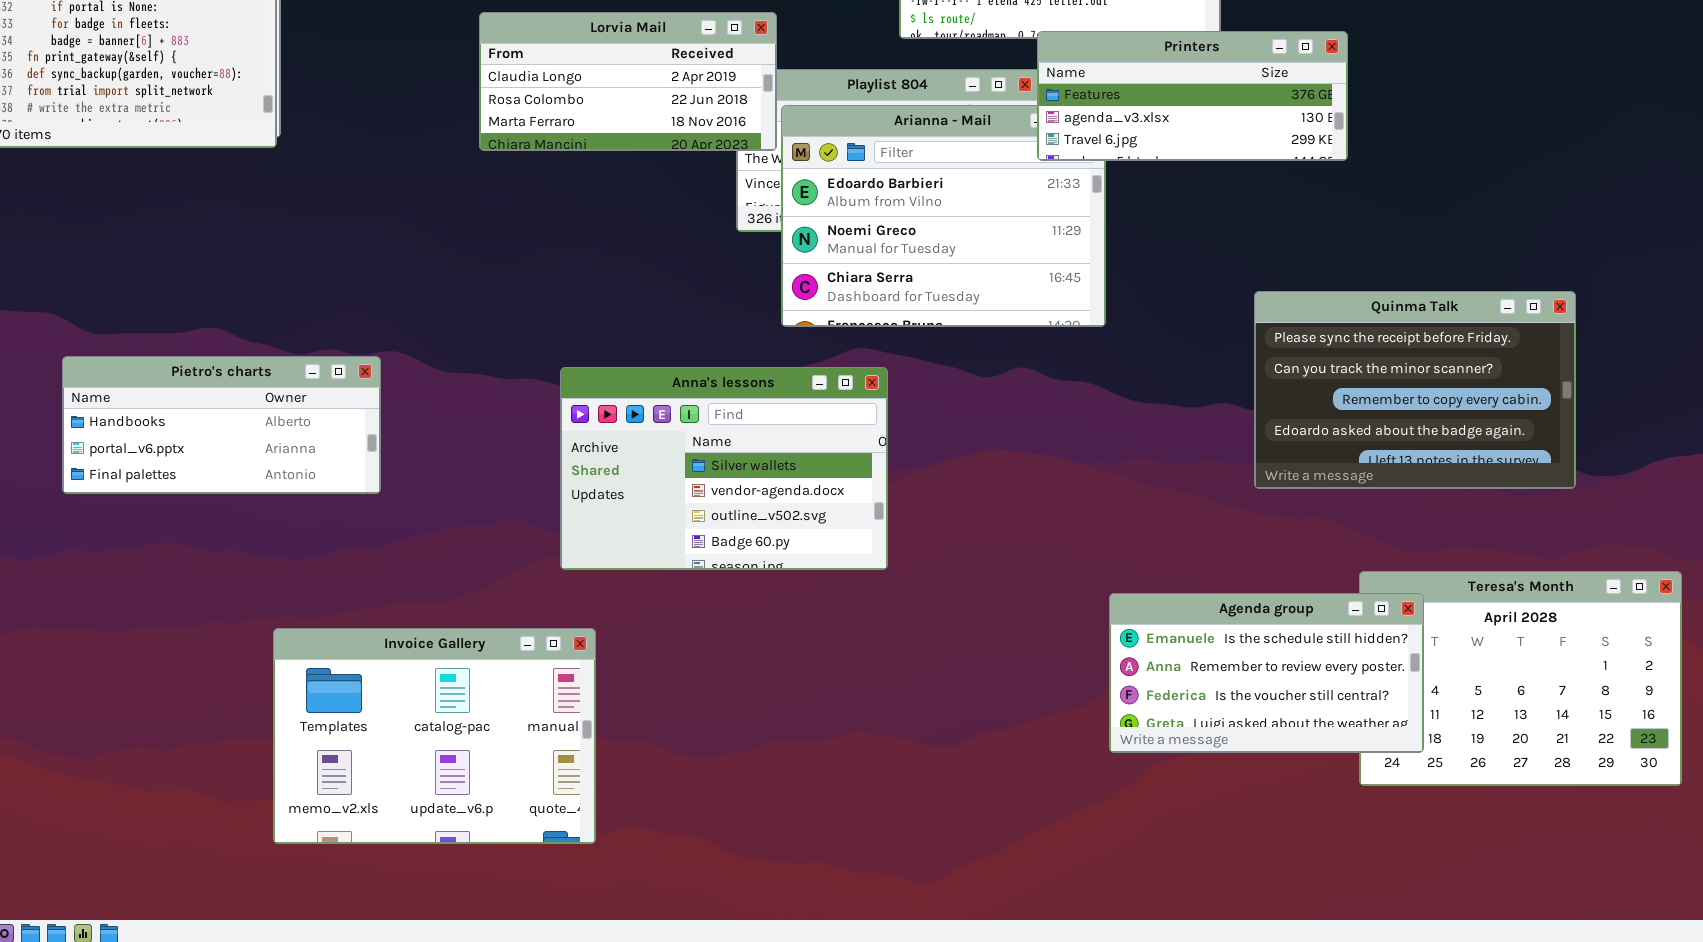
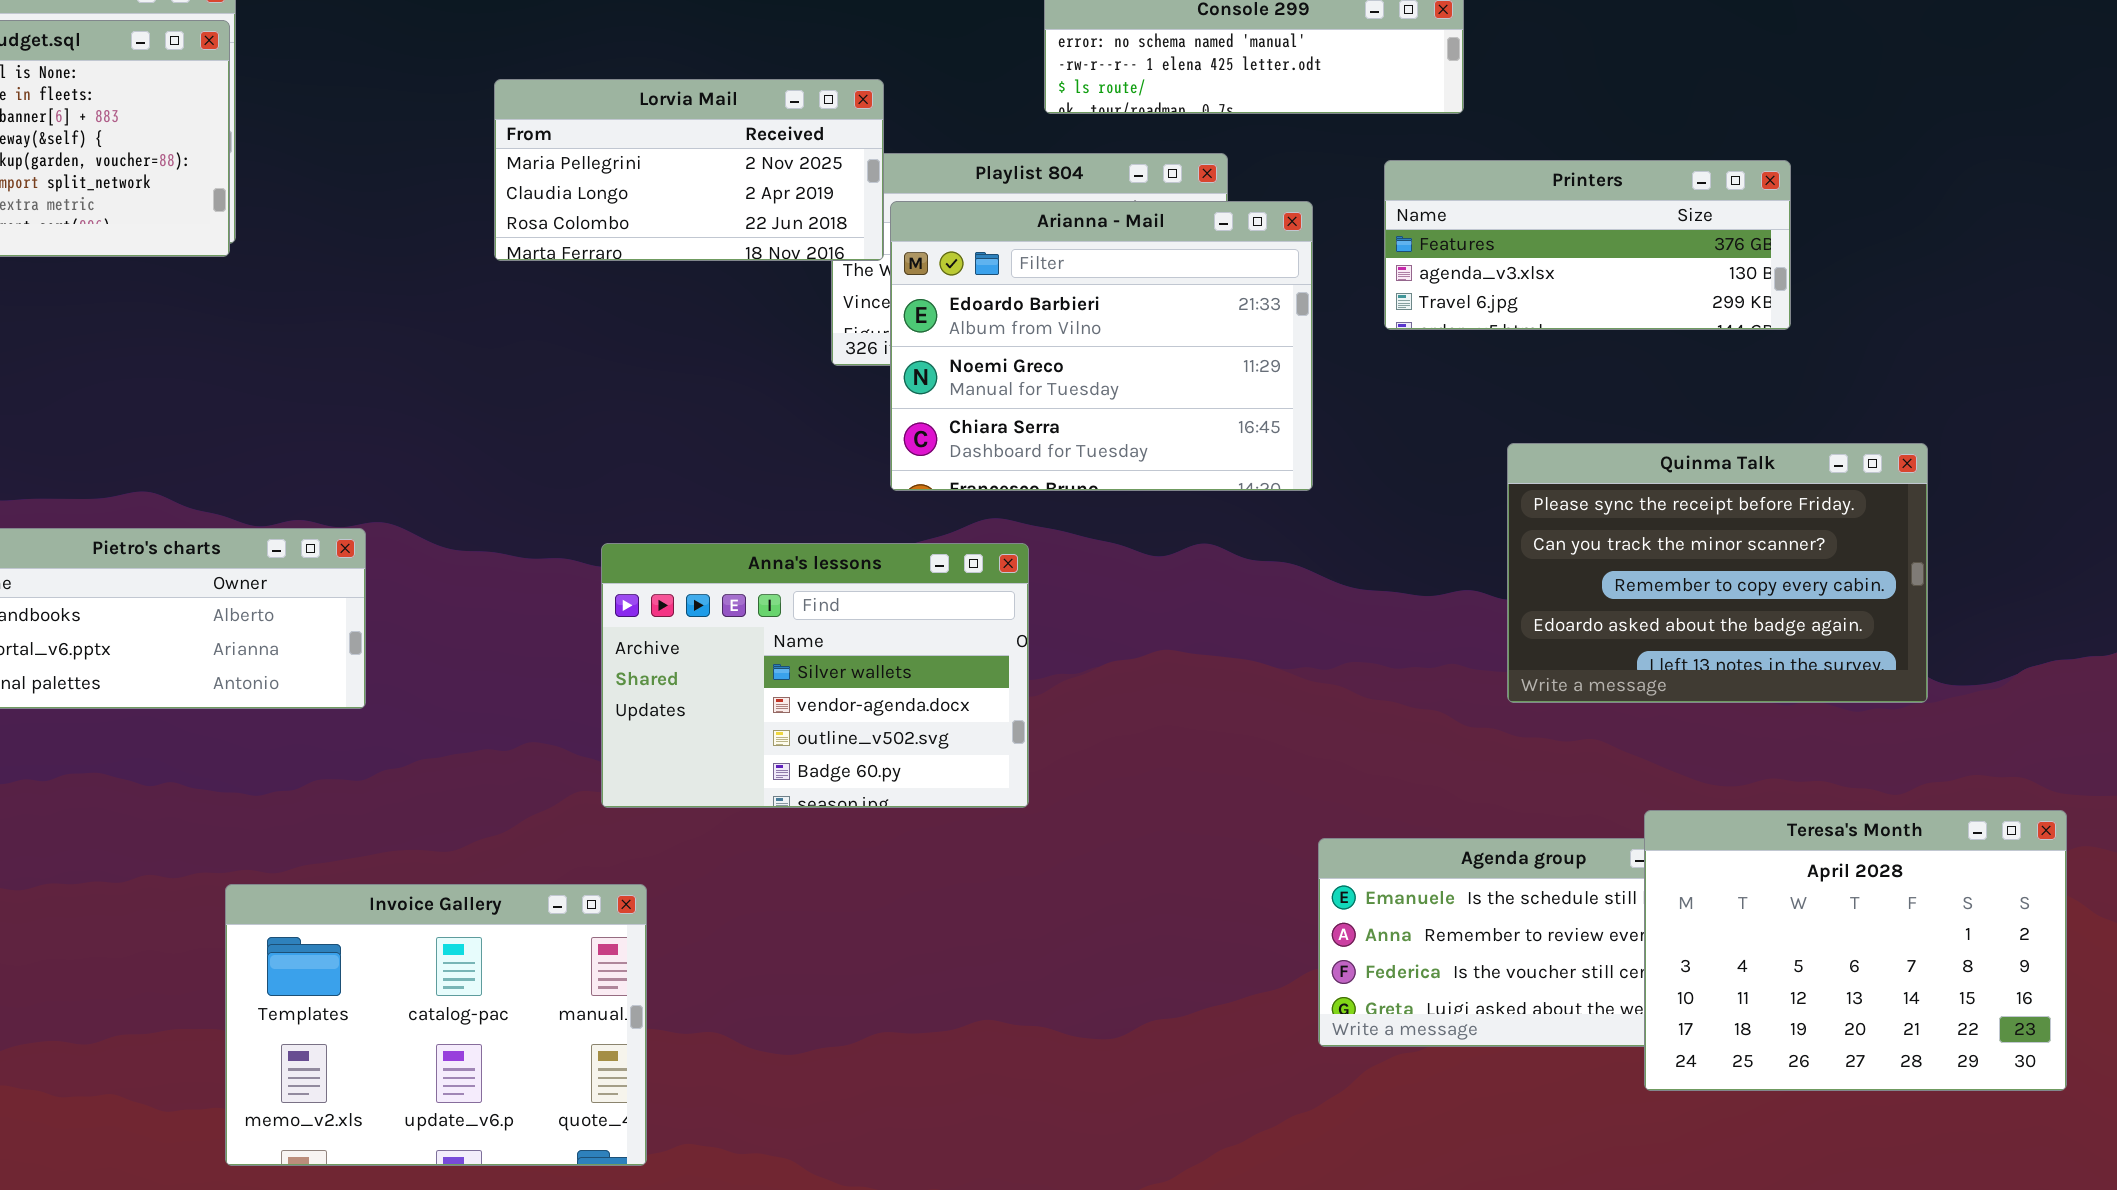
Lorvia Mail: [479,12,777,151] -> [494,79,884,261], scrolled up 1 row
Printers: [1037,31,1348,161] -> [1384,160,1791,330], moved
Teresa's Month: [1359,571,1682,786] -> [1644,810,2067,1091], raised

